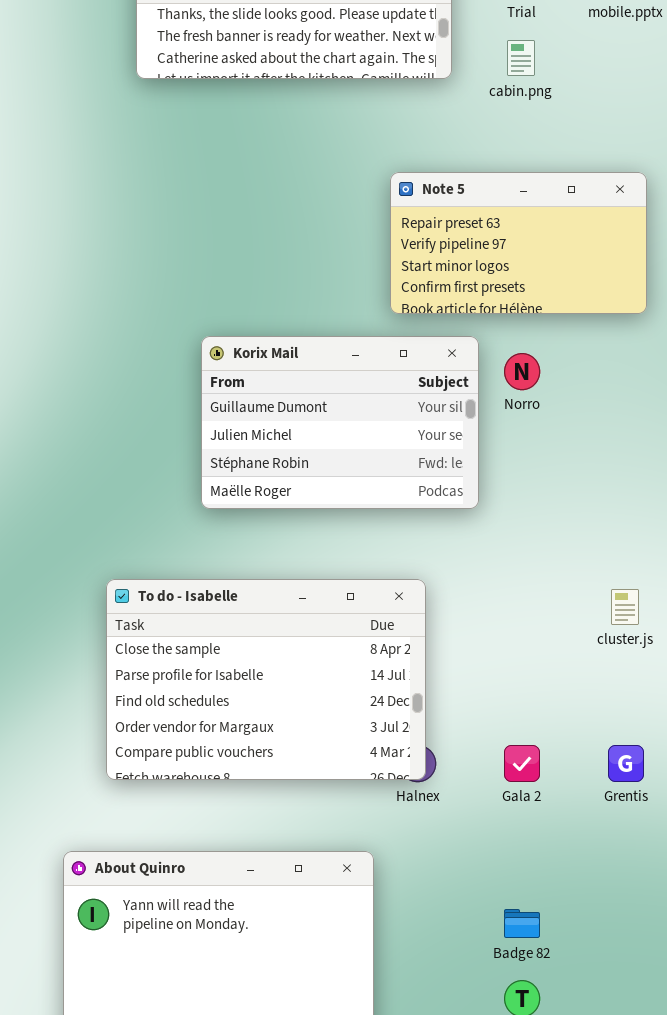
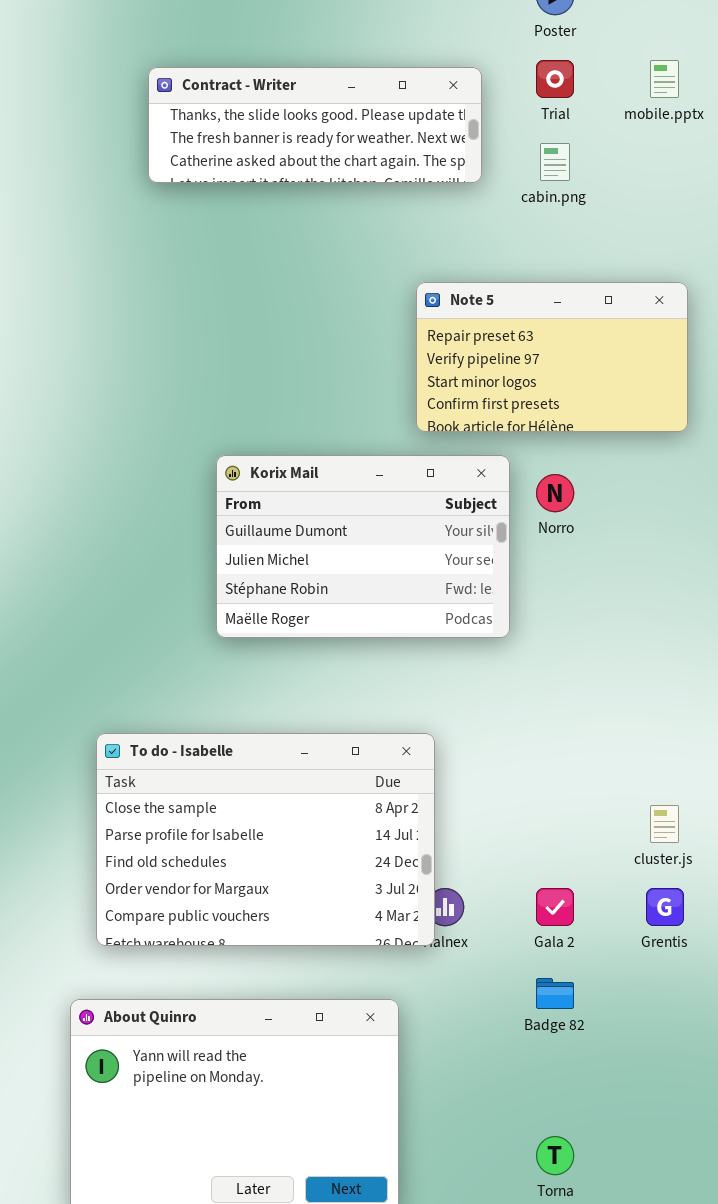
To do - Isabelle: [106,579,426,780] -> [96,733,435,946], moved
cluster.js: [611,589,639,625] -> [650,805,679,843], moved
Badge 82: [504,909,540,938] -> [536,978,574,1009], moved

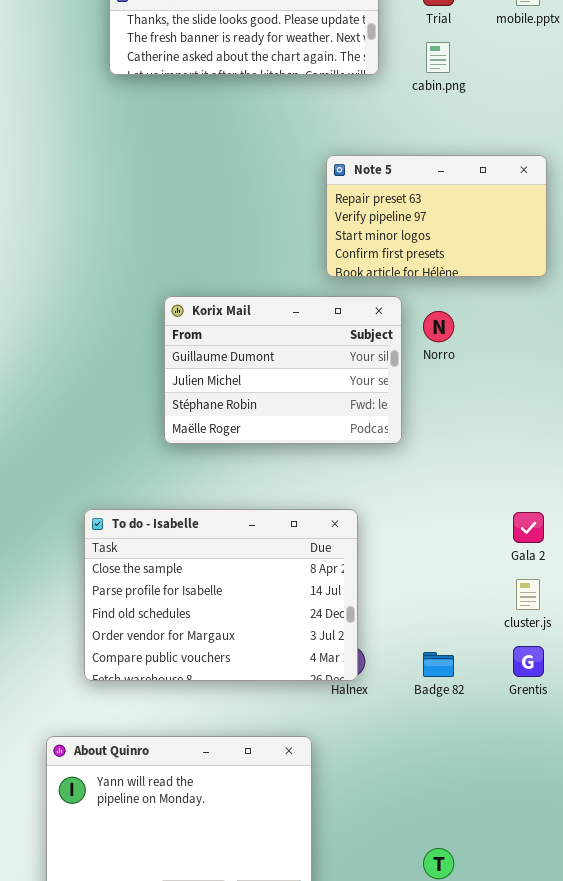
To do - Isabelle: [96,733,435,946] -> [84,509,358,681], moved
Gala 2: [536,888,574,926] -> [513,512,544,543], moved
Badge 82: [536,978,574,1009] -> [423,652,454,677], moved

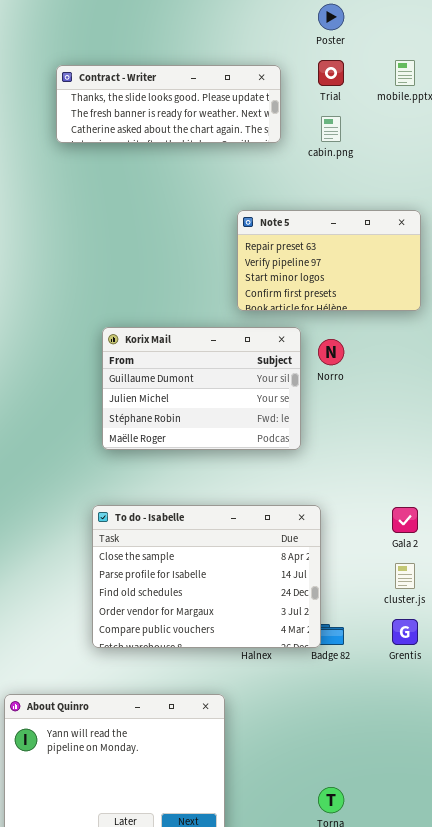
To do - Isabelle: [84,509,358,681] -> [92,505,321,648], moved

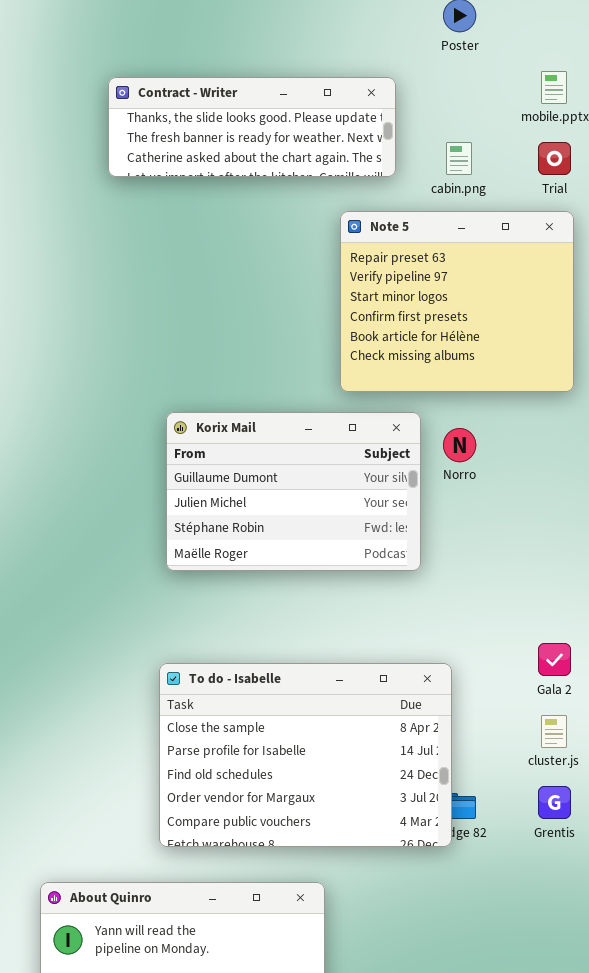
Trial: [318,60,344,86] -> [538,142,571,175], moved
Note 5: [237,210,421,311] -> [340,211,574,392], resized
To do - Isabelle: [92,505,321,648] -> [159,663,452,847], moved

